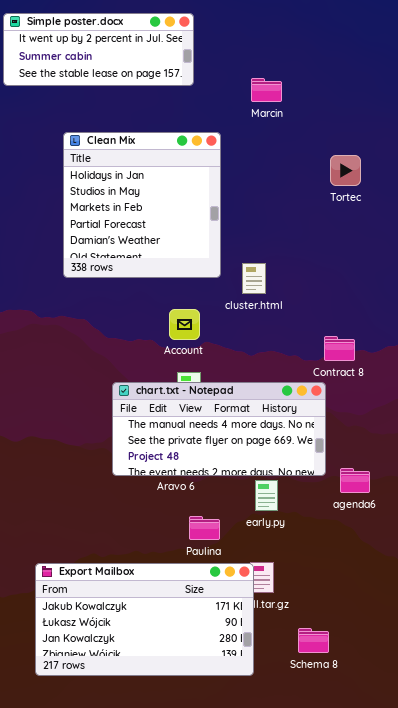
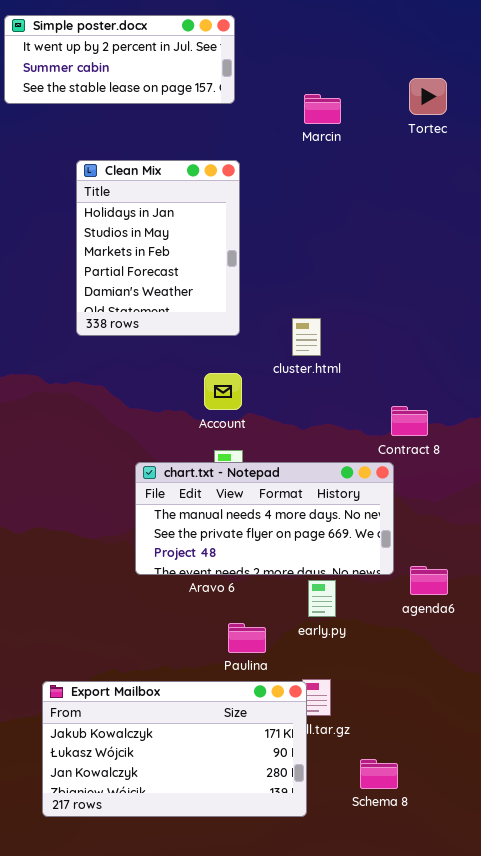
Clean Mix: [63,132,221,278] -> [76,160,240,336], resized
Tortec: [330,155,361,186] -> [409,78,447,115], moved

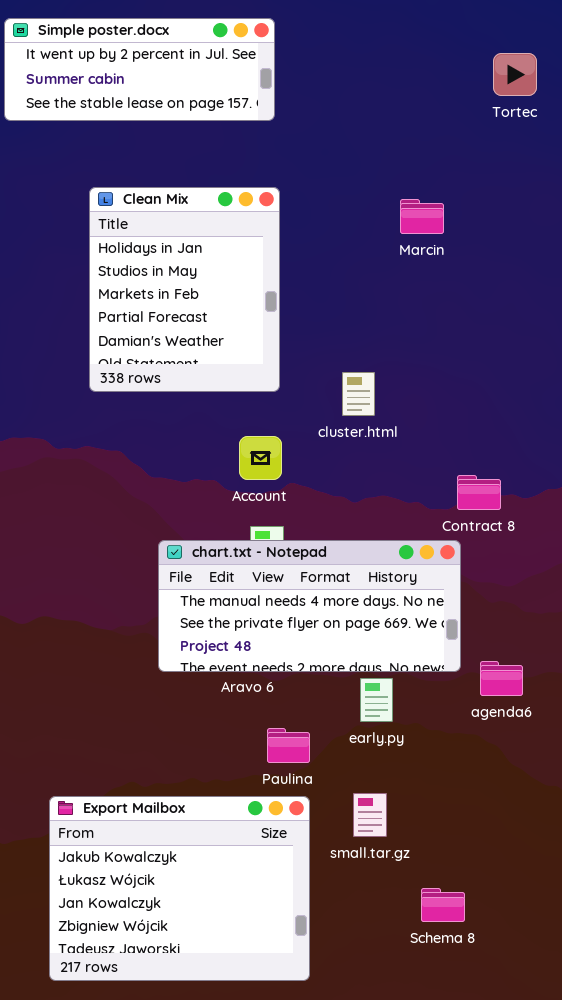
Tortec: [409,78,447,115] -> [493,53,537,96], moved
Marcin: [304,94,341,124] -> [400,199,444,234], moved
Export Mailbox: [42,681,307,817] -> [49,796,310,981], resized

